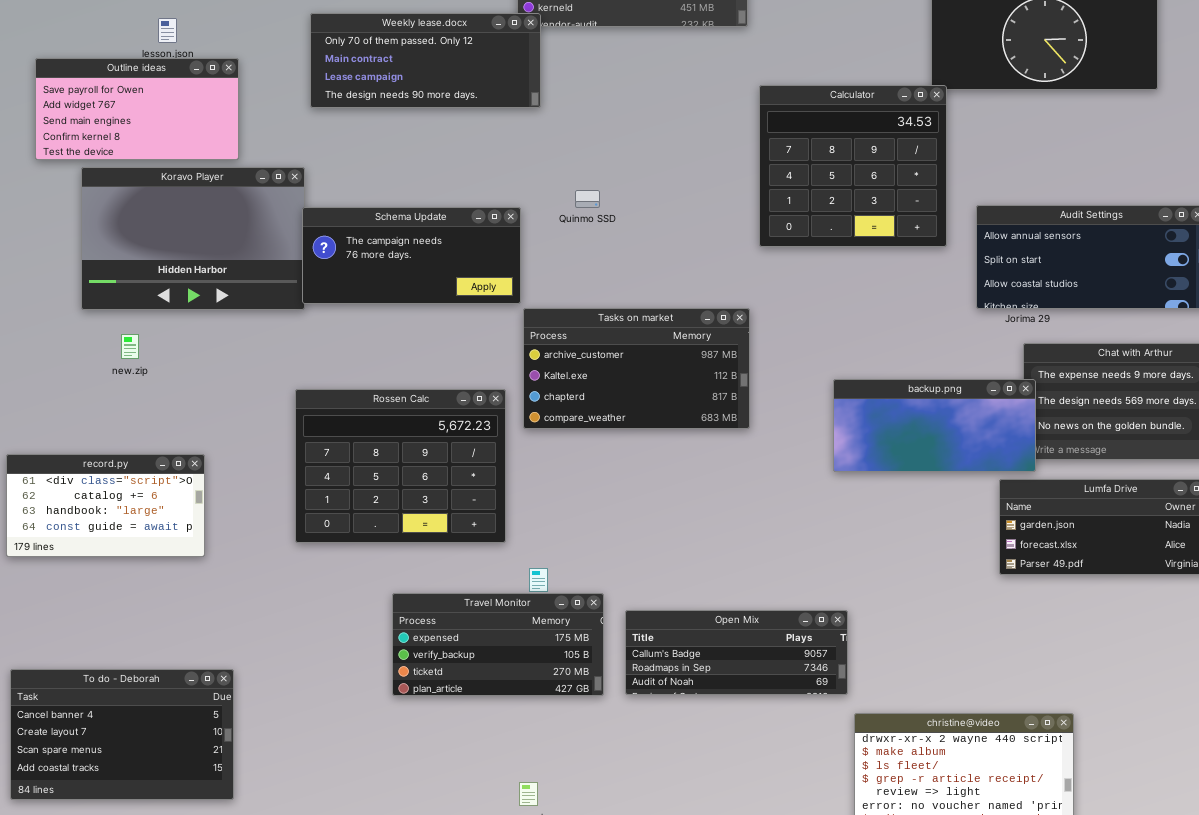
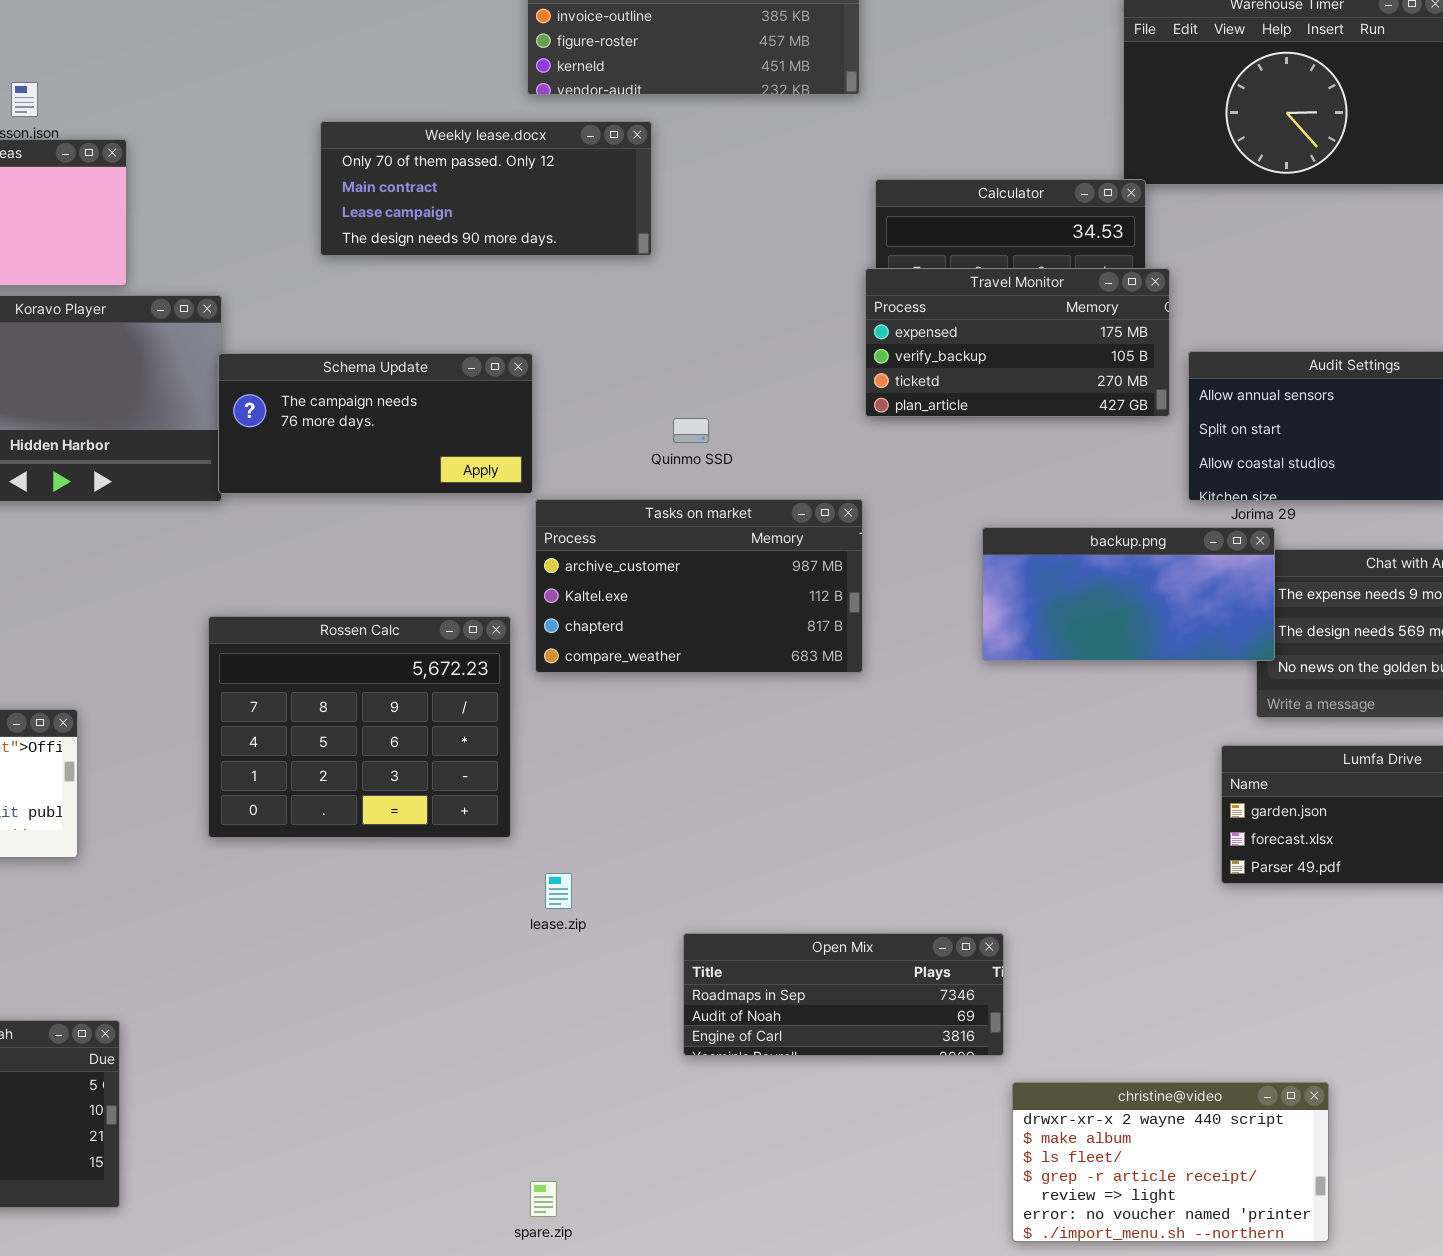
Weekly lease.docx: [310,13,541,108] -> [320,121,652,256], moved
Quinmo SSD: [575,190,600,208] -> [673,418,709,443], moved
backup.png: [833,379,1036,472] -> [982,527,1275,661], moved
Travel Monitor: [392,593,604,696] -> [865,268,1170,417], moved
Open Mix: [625,610,848,695] -> [683,933,1004,1056], scrolled down 1 row

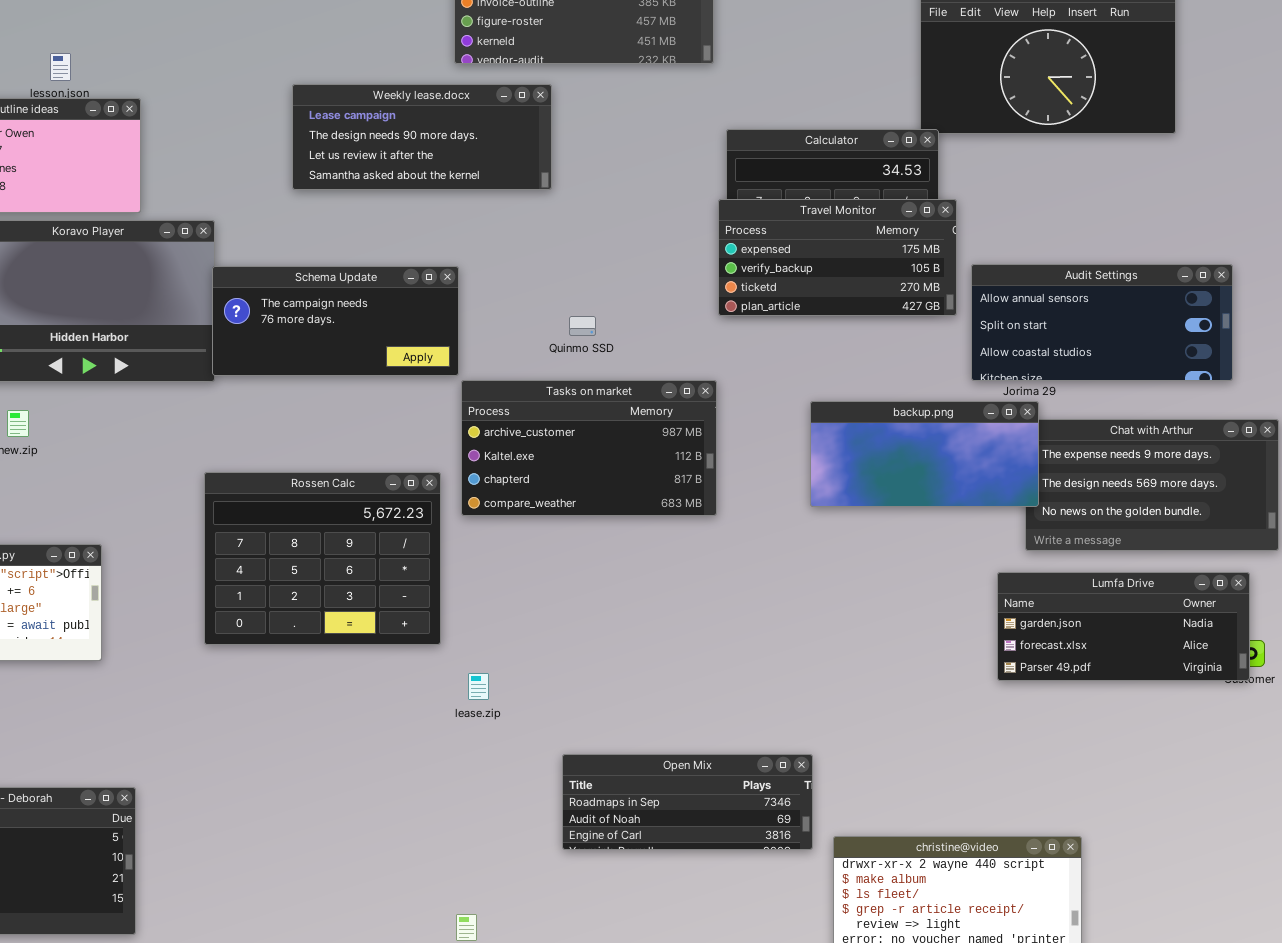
Weekly lease.docx: [320,121,652,256] -> [292,84,552,190], scrolled down 2 rows
Open Mix: [683,933,1004,1056] -> [562,754,813,850], moved

